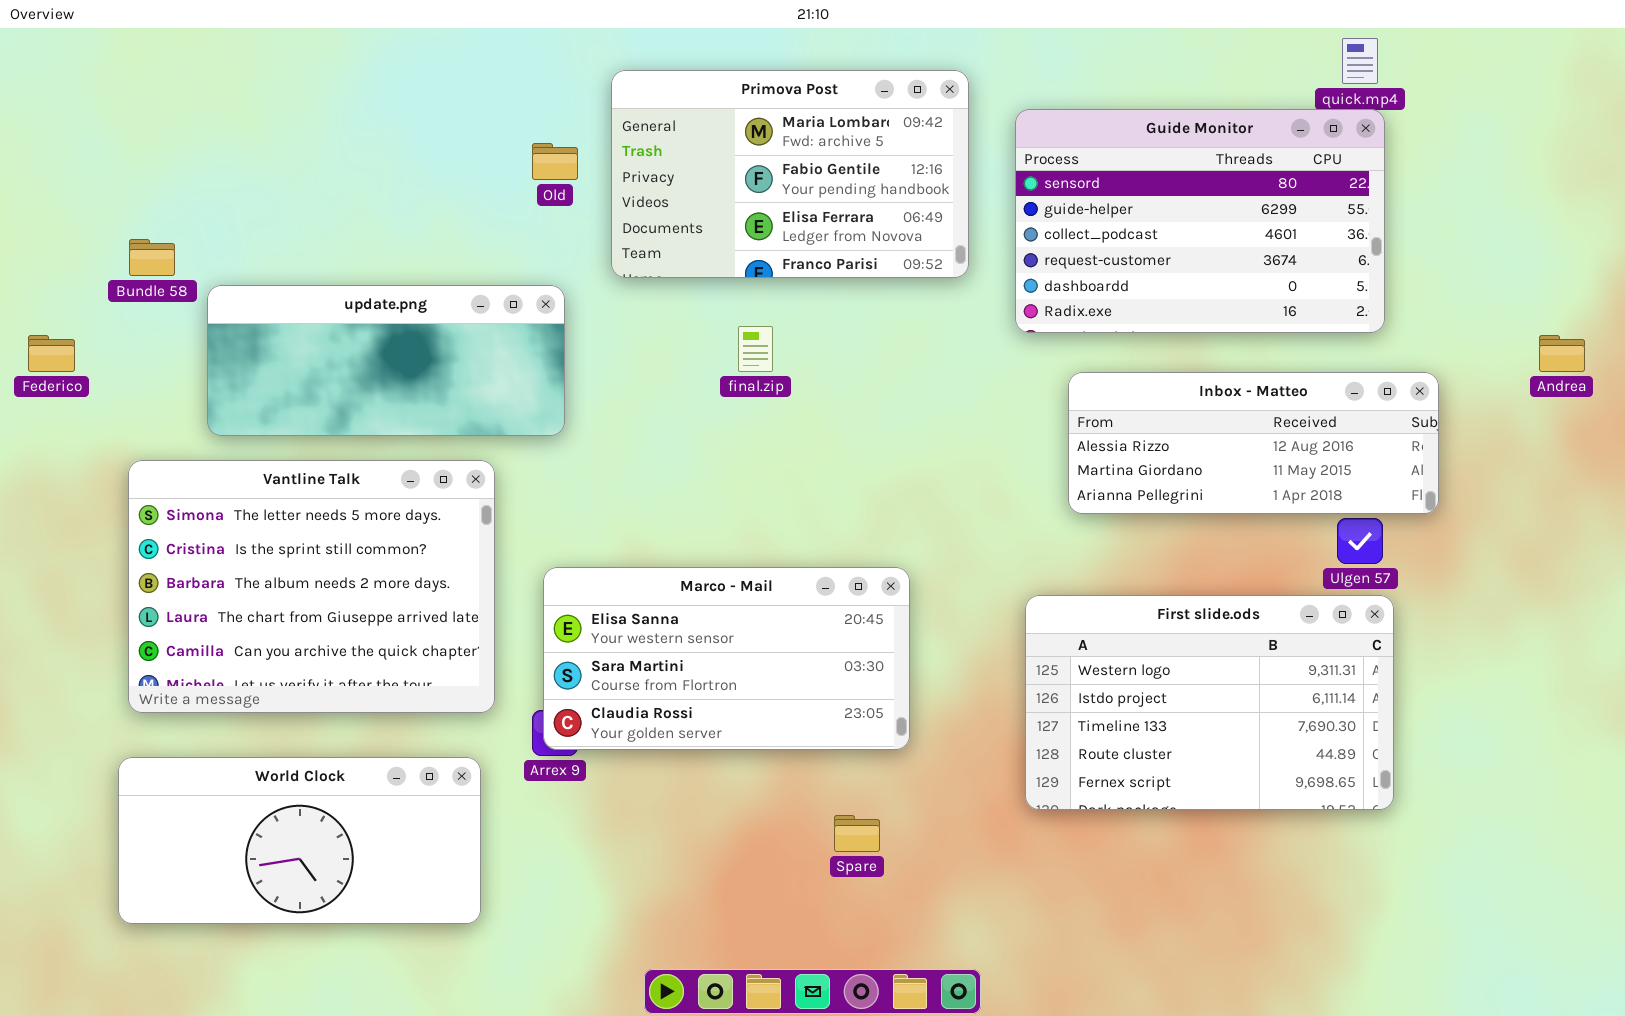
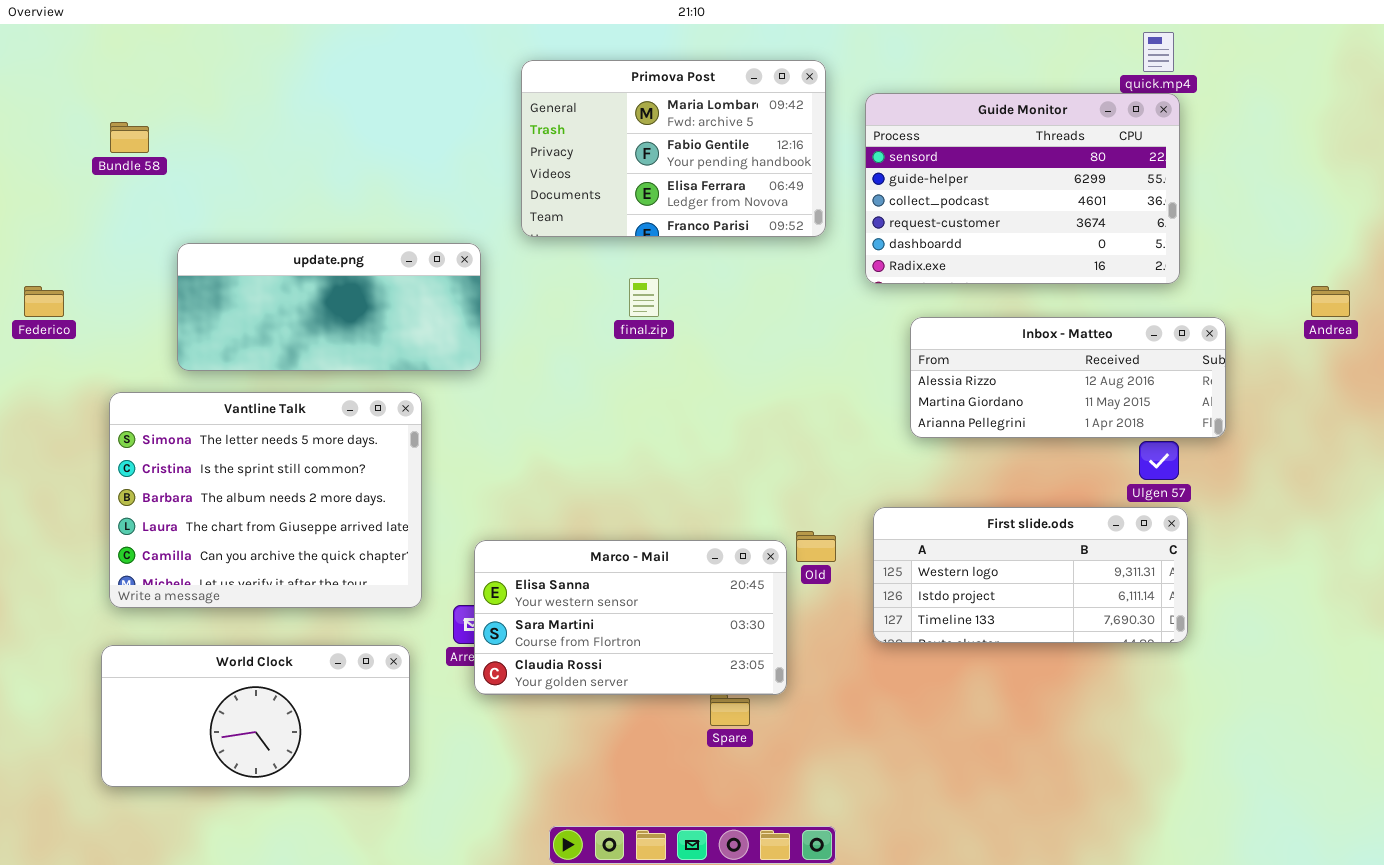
Old: [532,143,578,180] -> [796,531,836,562], moved
Bundle 58: [129,239,175,276] -> [110,122,149,153], moved
Marco - Mail: [543,567,910,750] -> [474,540,787,695], moved
First slide.ods: [1025,595,1394,810] -> [873,507,1188,643], resized

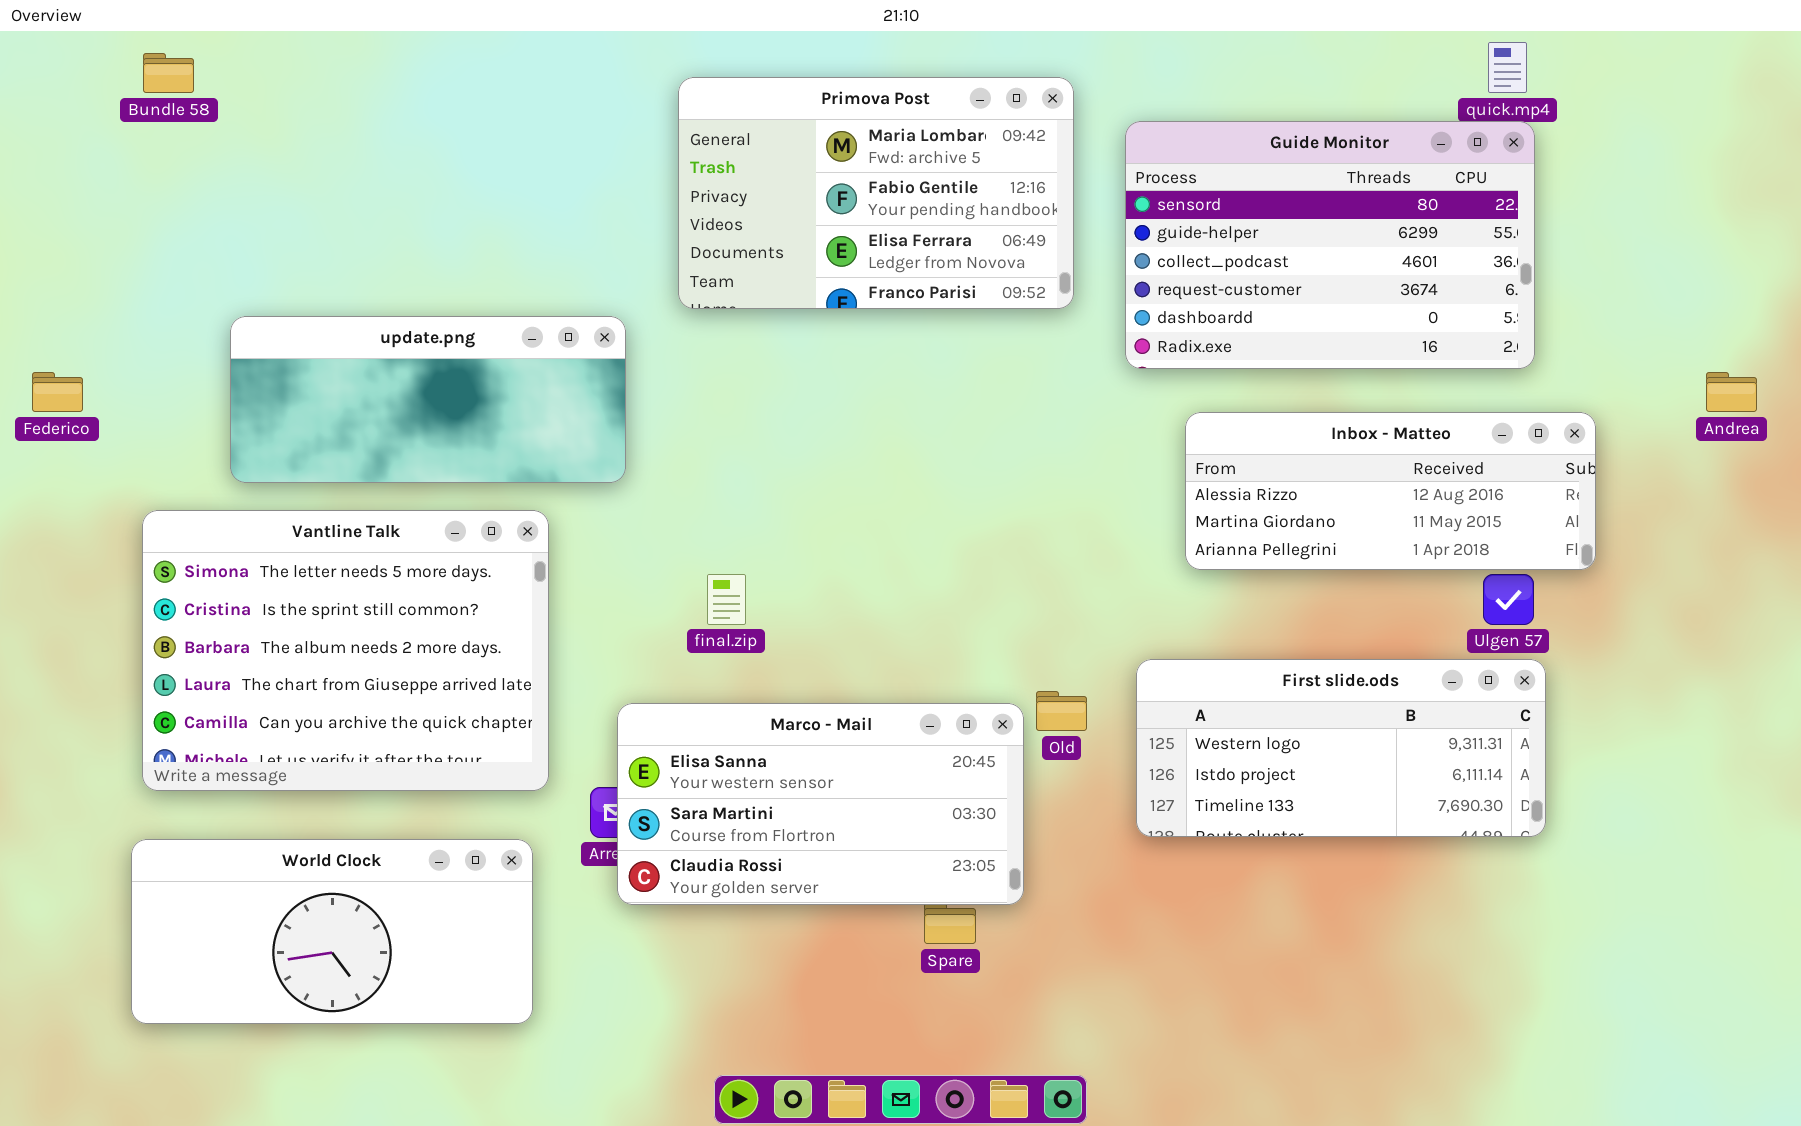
Bundle 58: [110,122,149,153] -> [143,53,194,93], moved
final.zip: [629,278,659,317] -> [707,574,746,625], moved

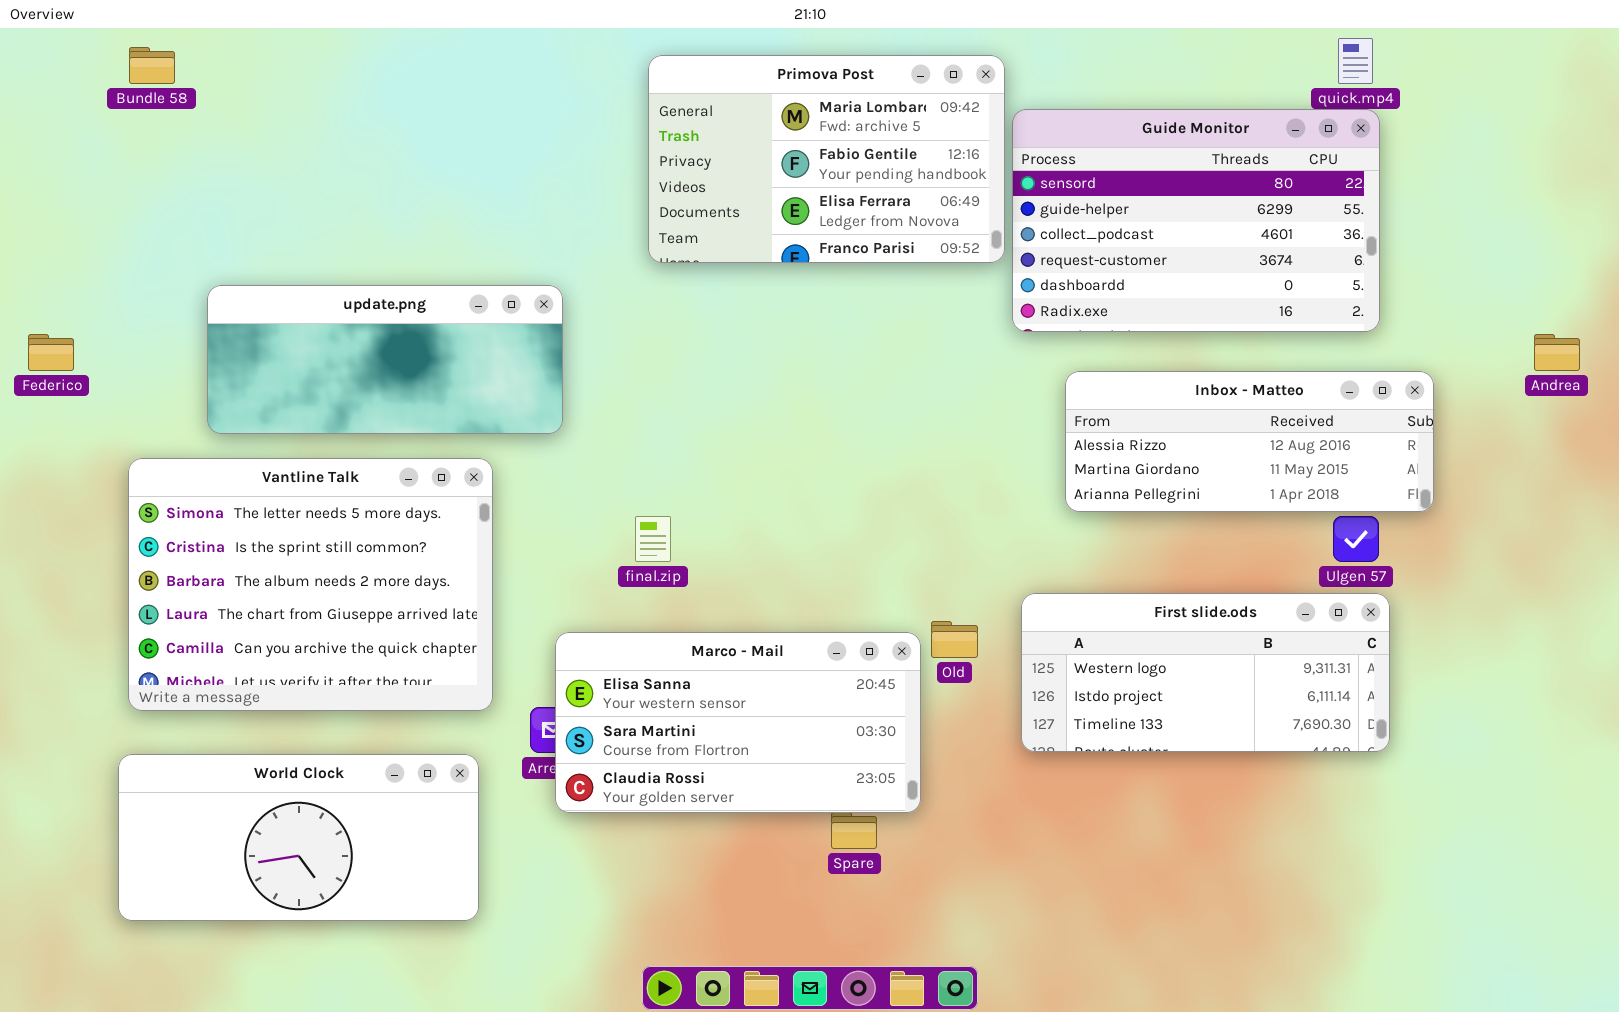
Primova Post: [678,77,1074,309] -> [648,55,1005,263], moved

